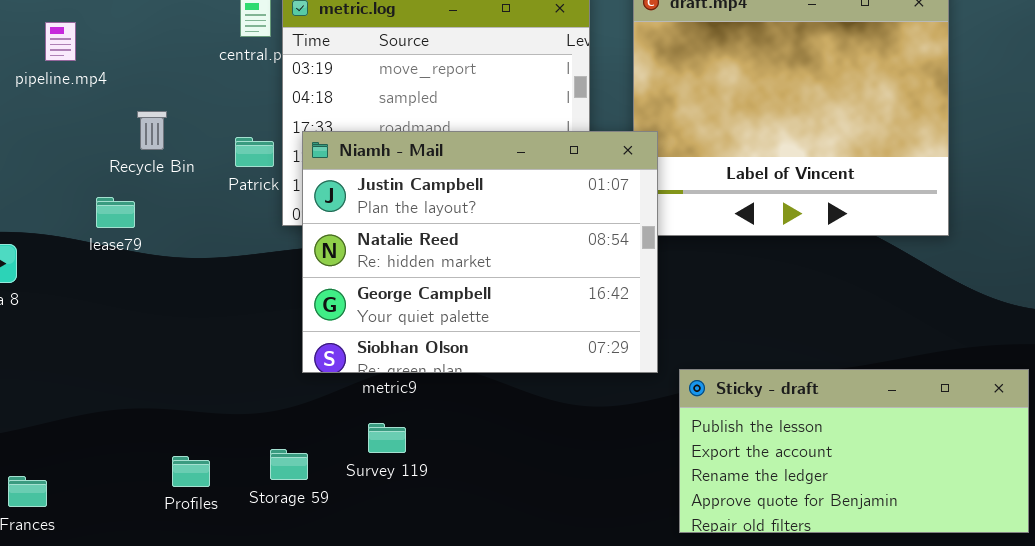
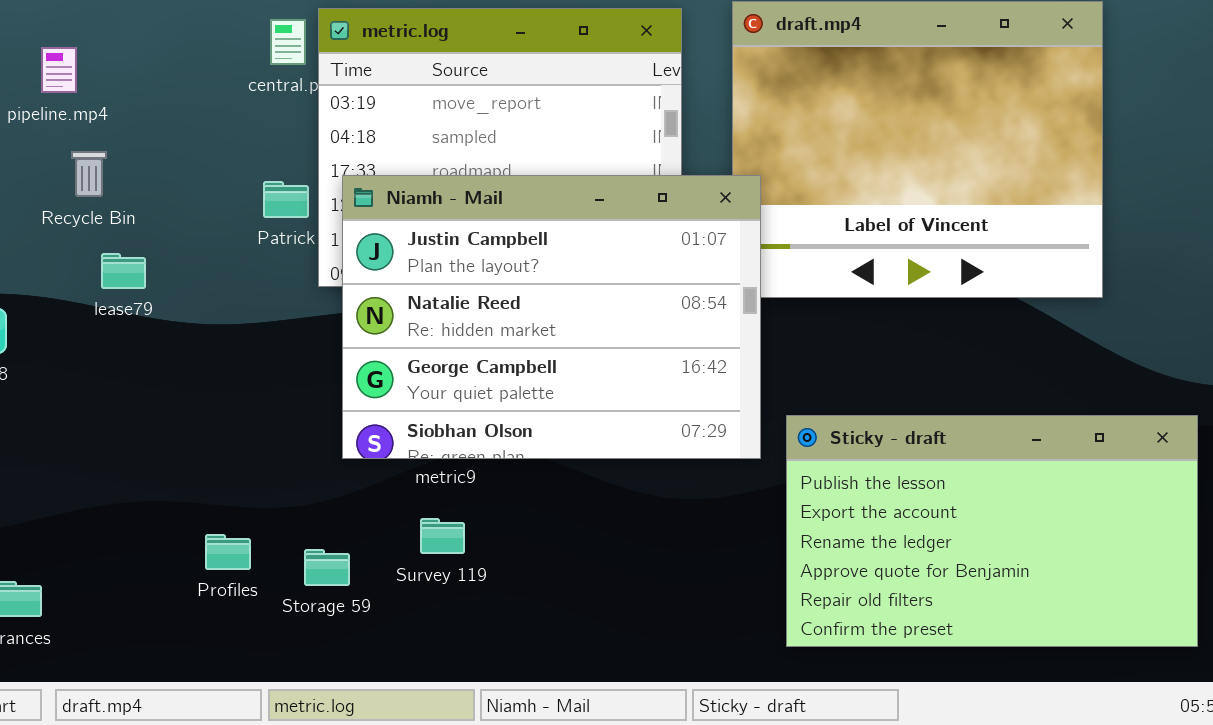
Recycle Bin: [137,111,167,150] -> [71,151,107,197], moved
Sticky - draft: [679,369,1029,533] -> [786,415,1198,647], resized
Profiles: [172,456,210,487] -> [205,534,251,570], moved

